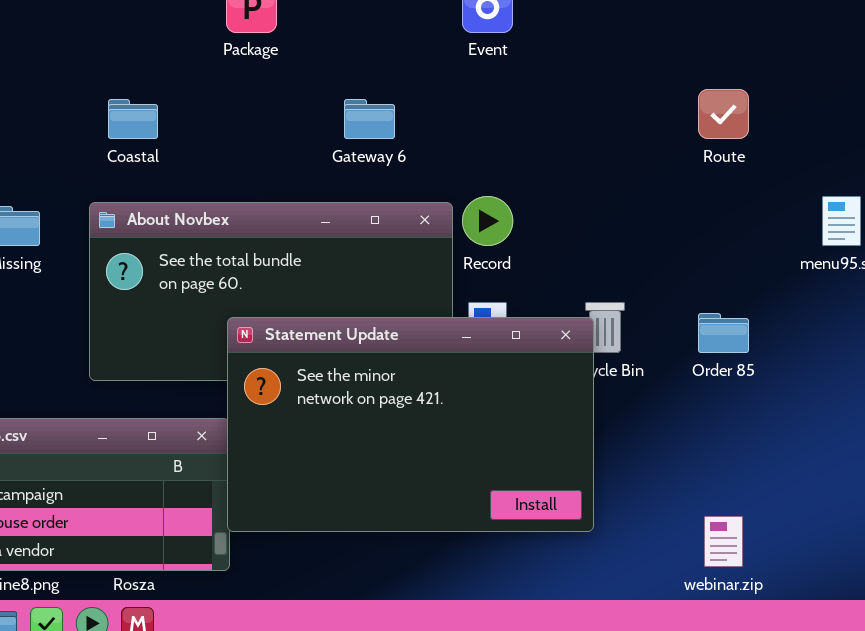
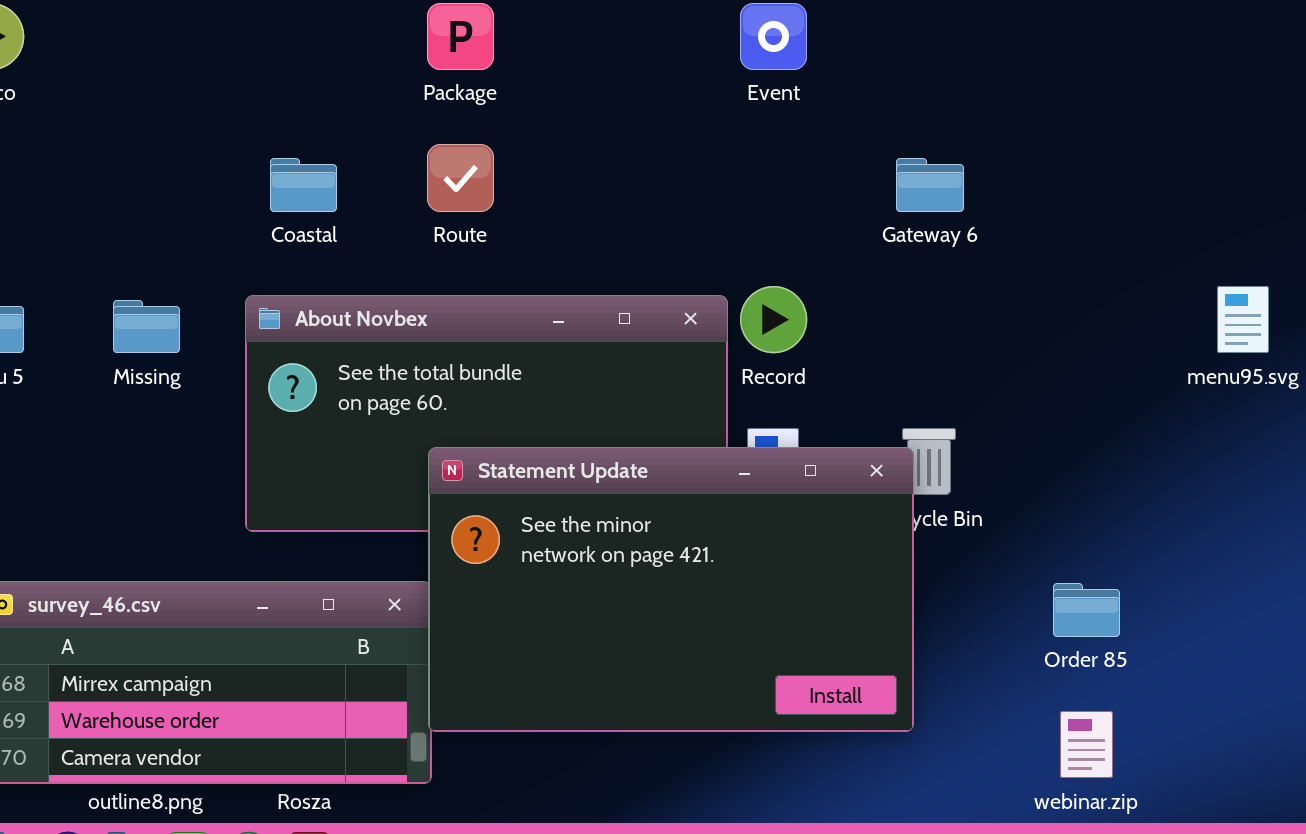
Route: [698,89,749,139] -> [427,144,494,212], moved
Gateway 6: [344,99,395,139] -> [896,158,964,212], moved
Order 85: [698,313,749,353] -> [1053,583,1120,637], moved

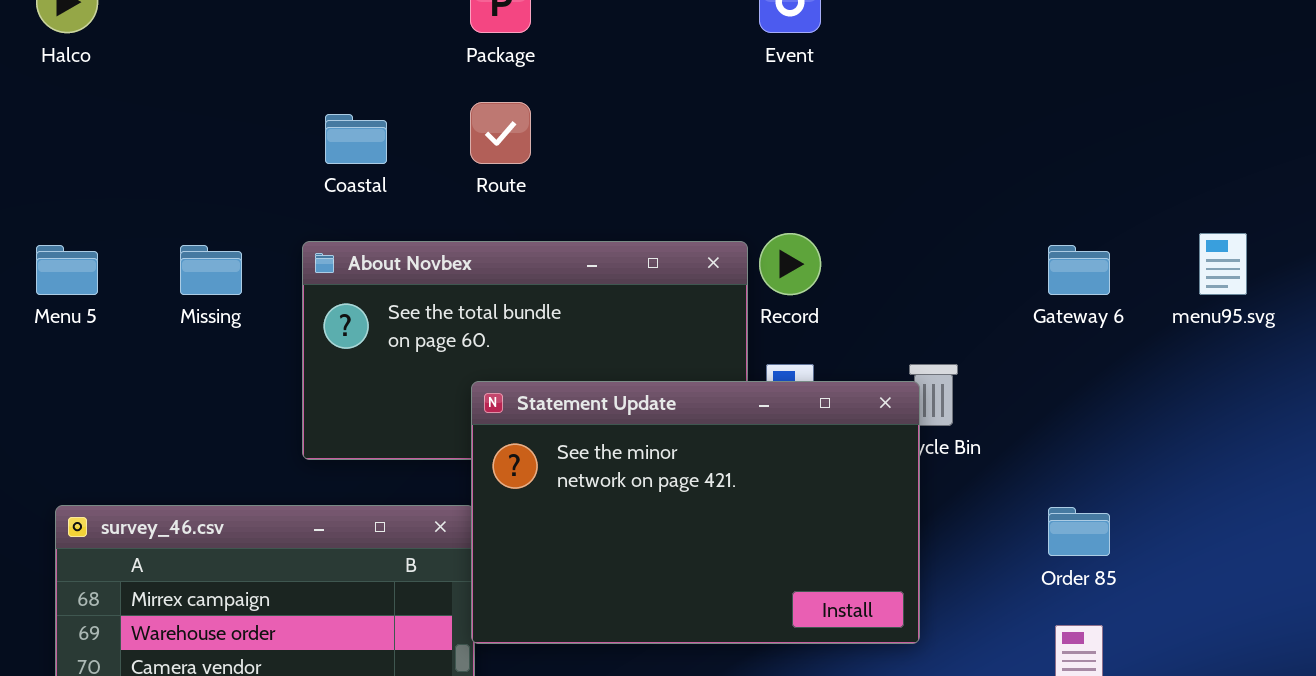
Gateway 6: [896,158,964,212] -> [1048,245,1110,295], moved

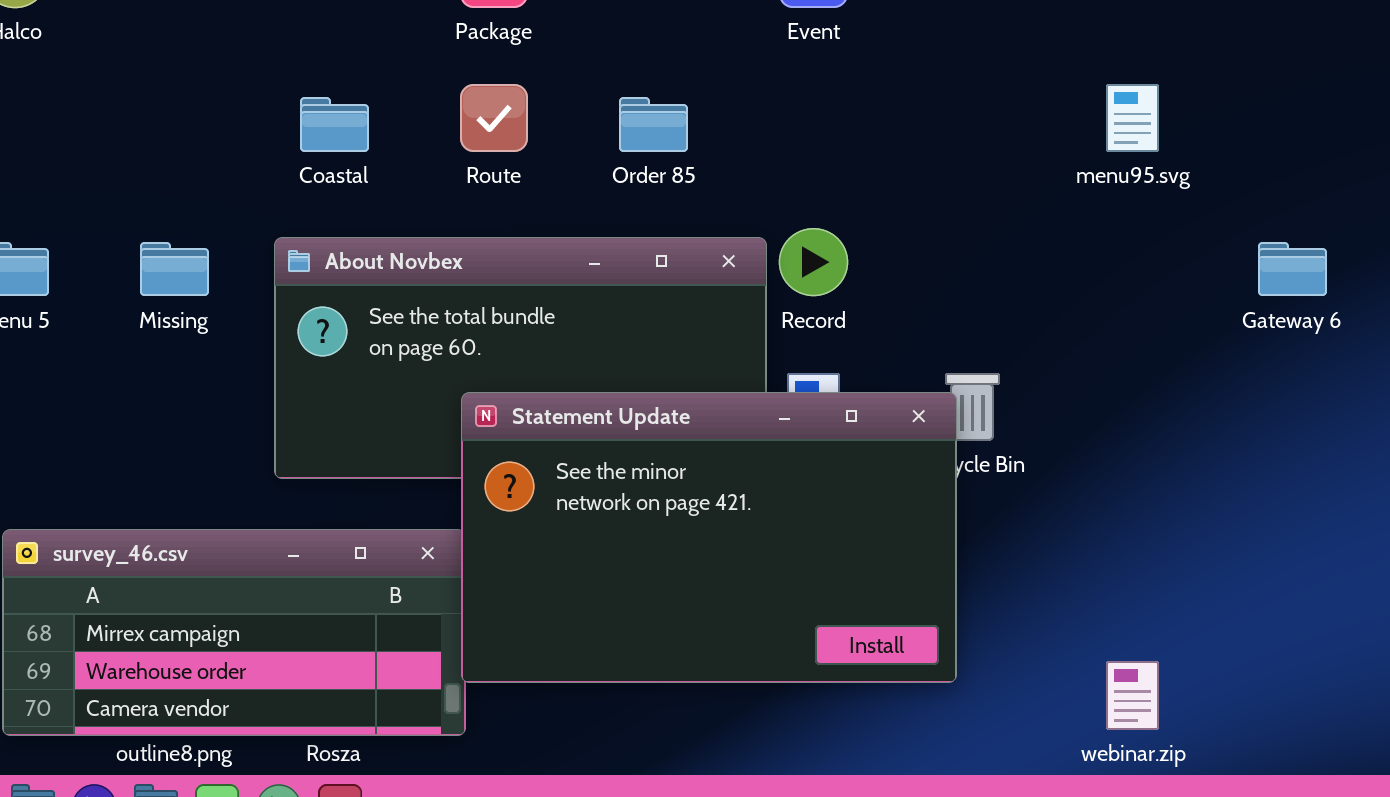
menu95.svg: [1199,233,1247,295] -> [1106,84,1159,152], moved
Gateway 6: [1048,245,1110,295] -> [1258,242,1327,296], moved
Order 85: [1048,507,1110,556] -> [619,97,688,152], moved

